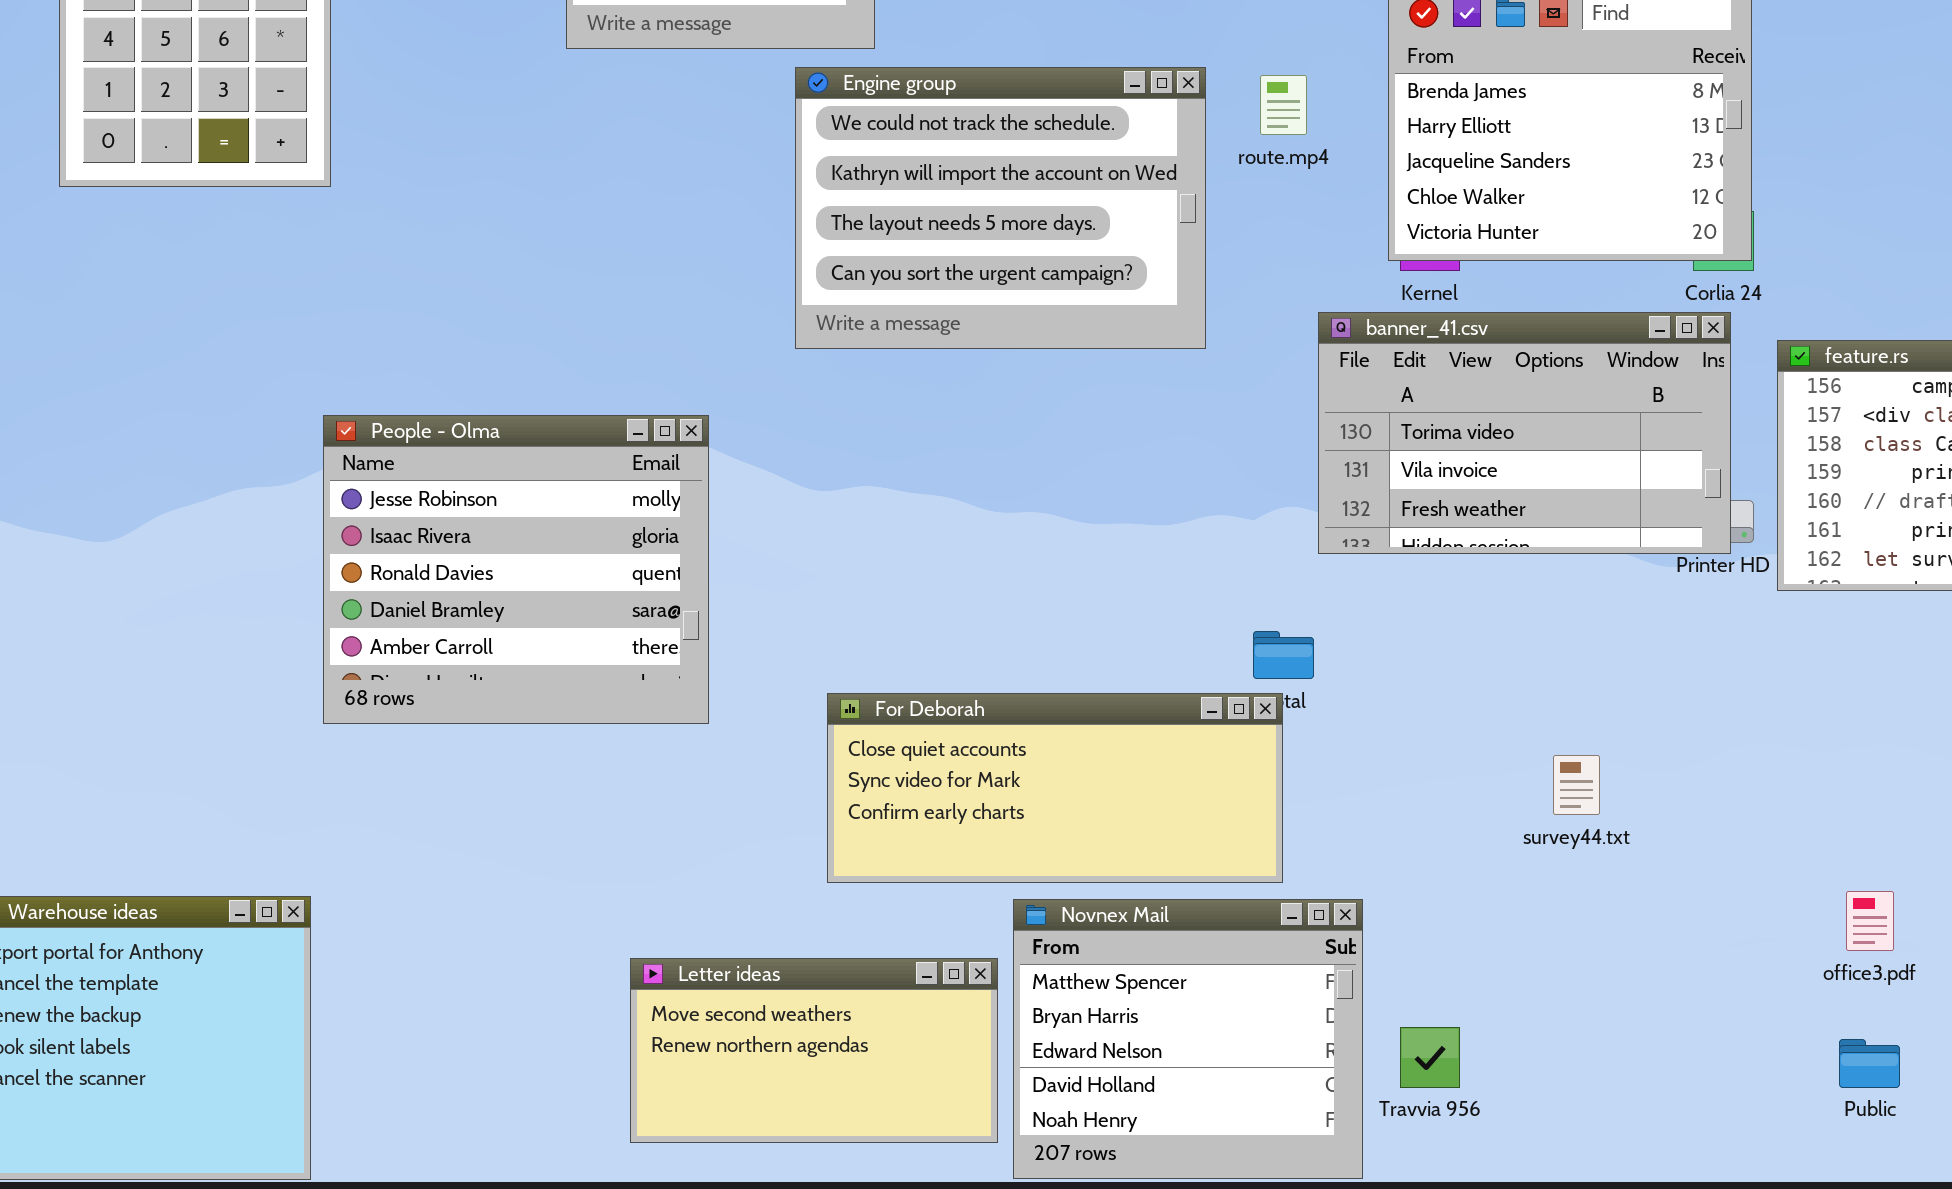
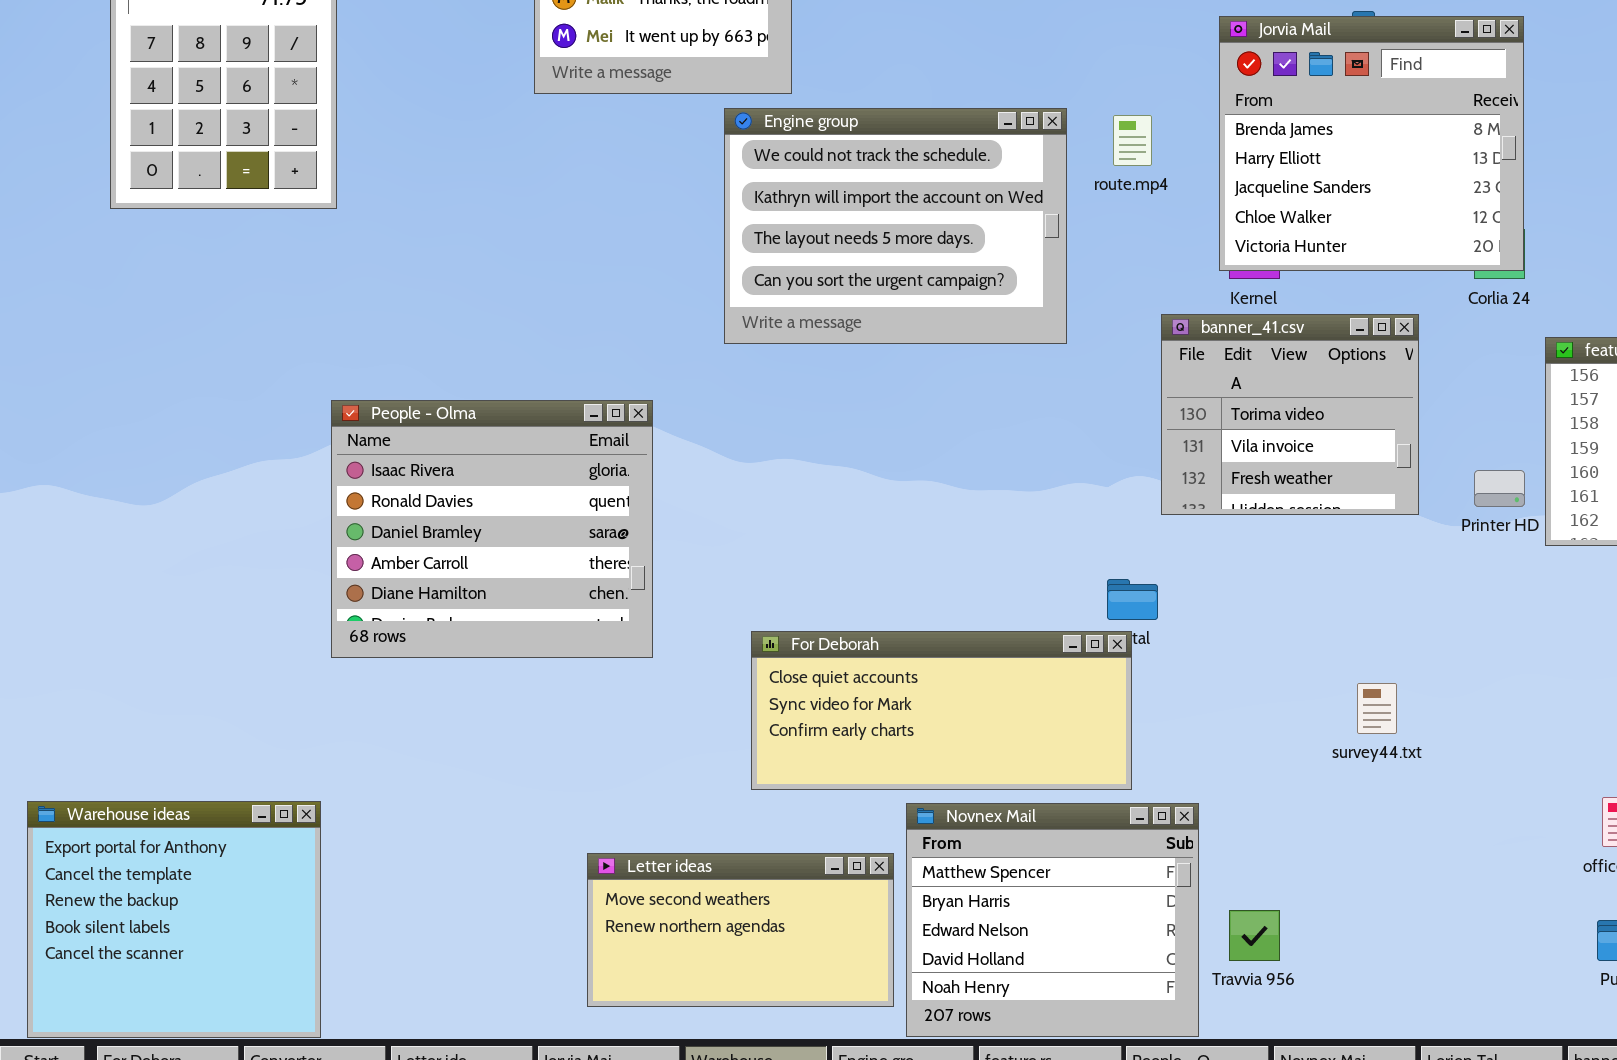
banner_41.csv: [1318,312,1731,554] -> [1161,314,1419,515], resized
People - Olma: [323,415,709,724] -> [331,400,653,658], scrolled down 1 row

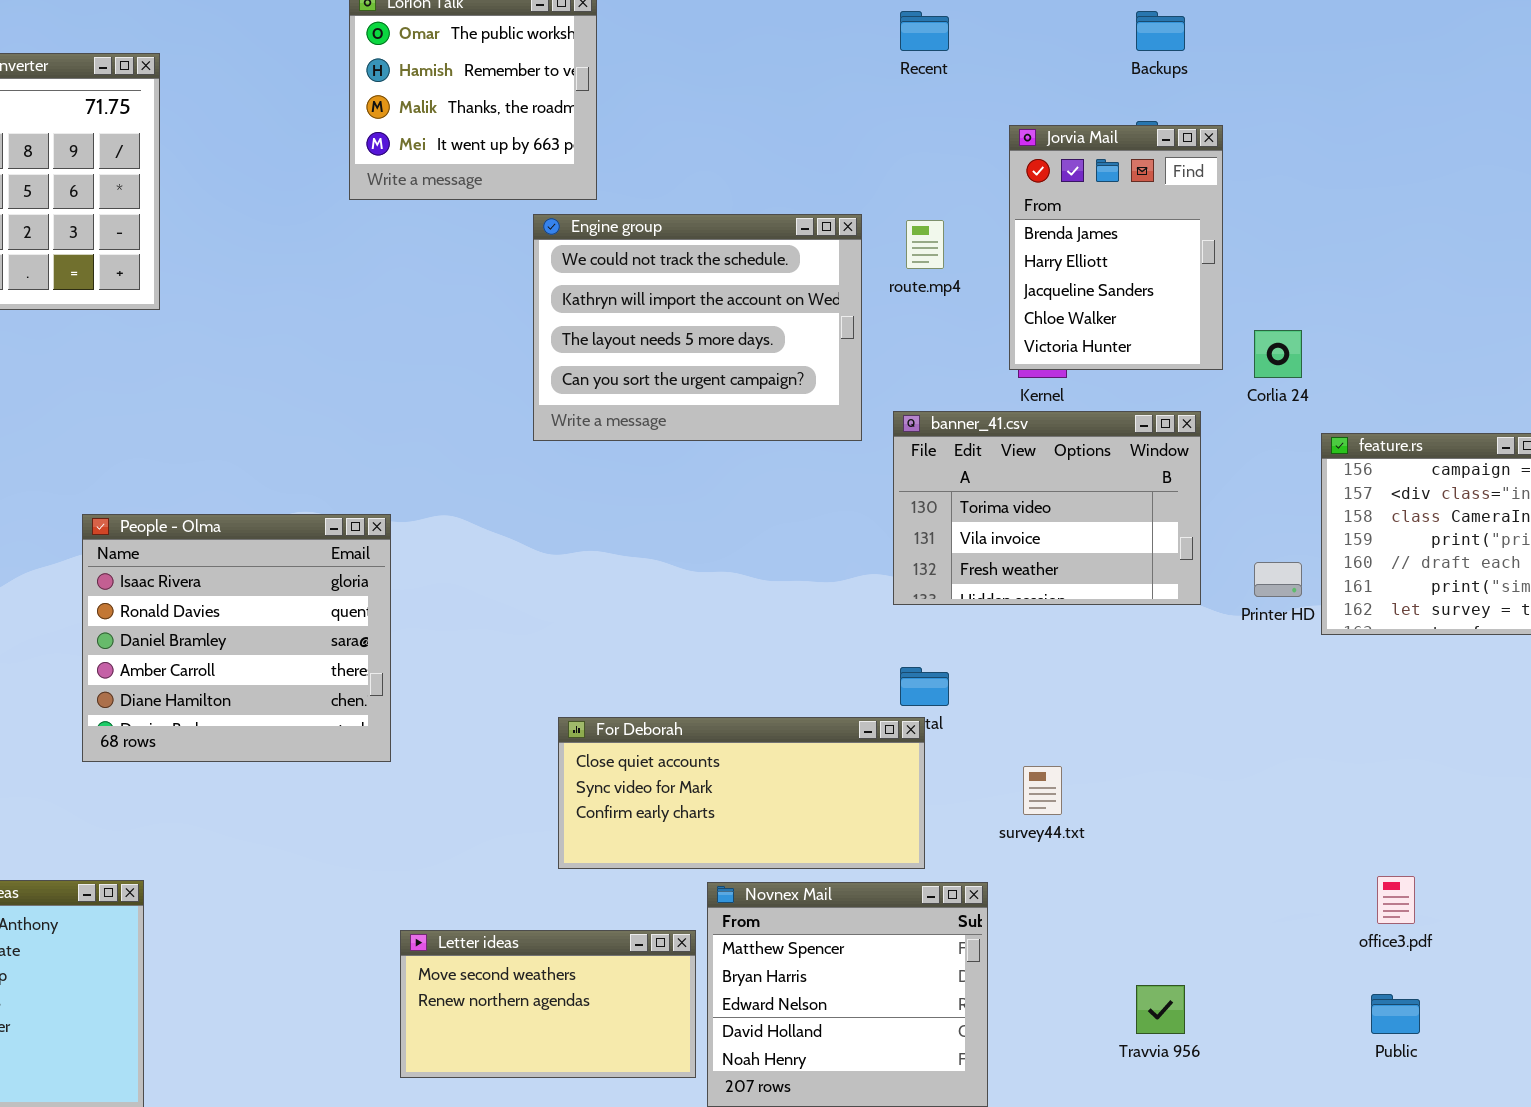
Jorvia Mail: [1219,16,1524,271] -> [1009,125,1223,370], resized
banner_41.csv: [1161,314,1419,515] -> [893,411,1201,605], resized
People - Olma: [331,400,653,658] -> [82,514,391,762], moved
survey44.txt: [1357,683,1397,734] -> [1023,766,1062,815], moved
Travvia 956: [1229,910,1280,961] -> [1136,985,1185,1034], moved

